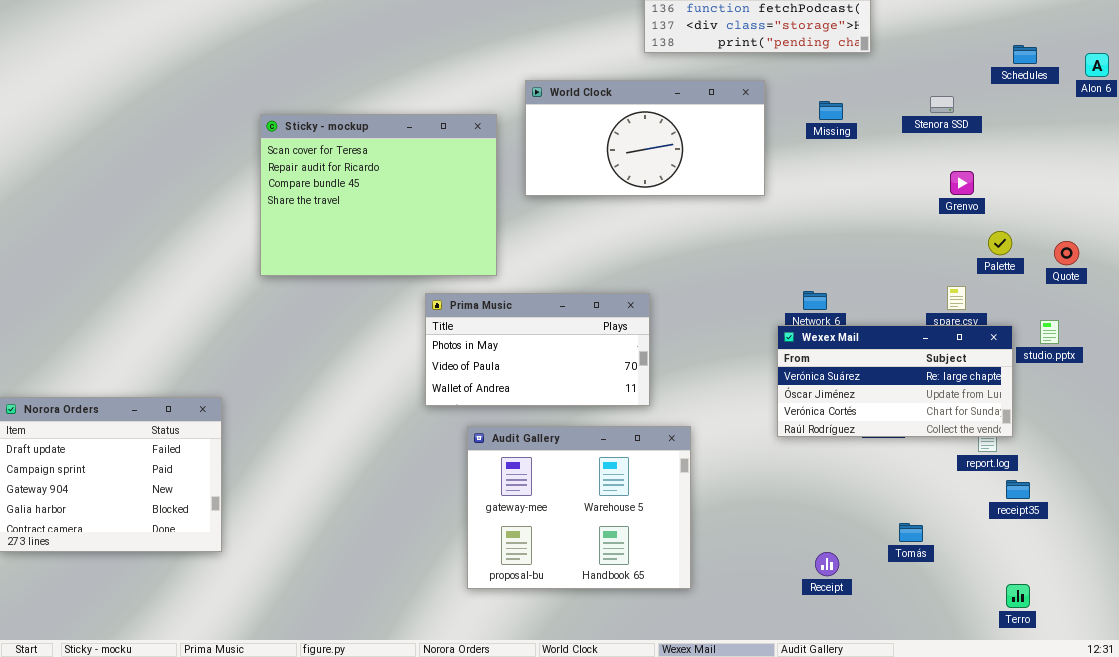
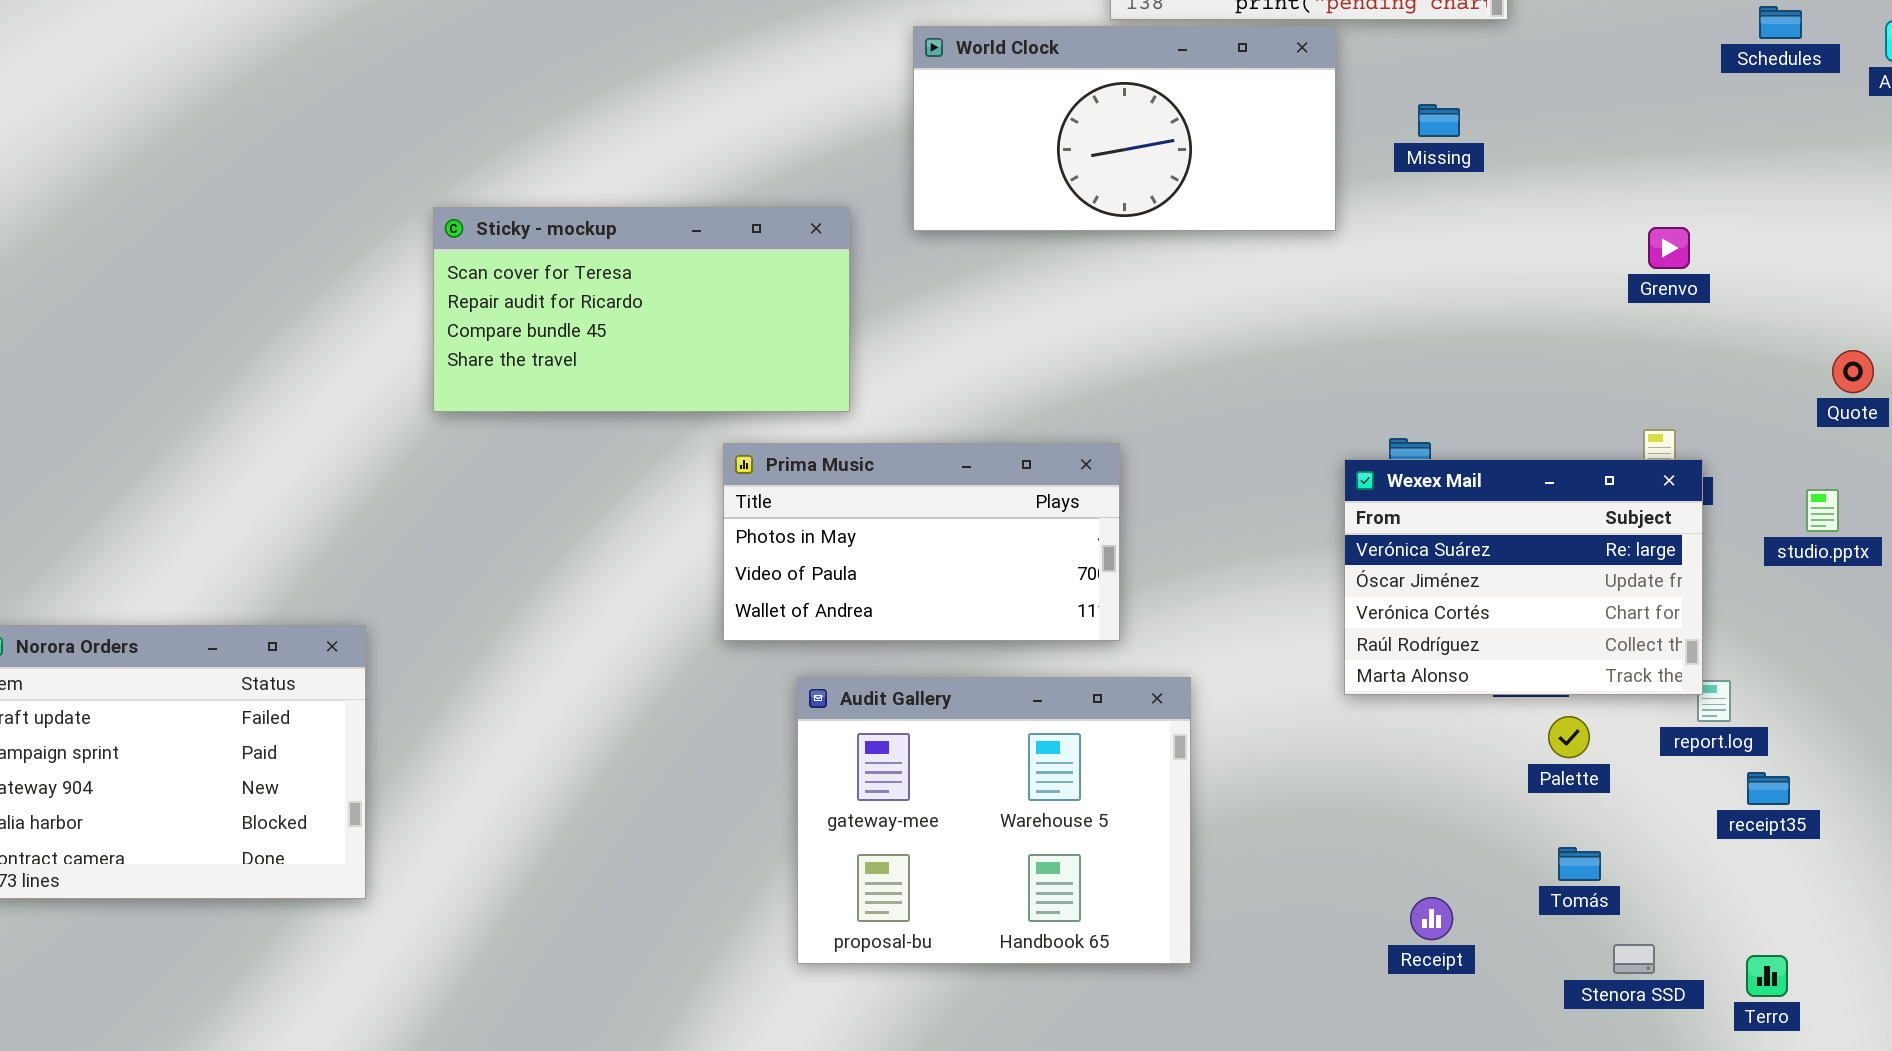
World Clock: [525,80,765,196] -> [913,26,1336,231], moved
Stenora SSD: [930,96,954,113] -> [1613,944,1655,974], moved
Sticky - mockup: [260,114,497,276] -> [433,207,850,412], resized
Palette: [988,231,1012,255] -> [1548,716,1590,758], moved
Wexex Mail: [777,325,1013,437] -> [1344,459,1703,695], resized

